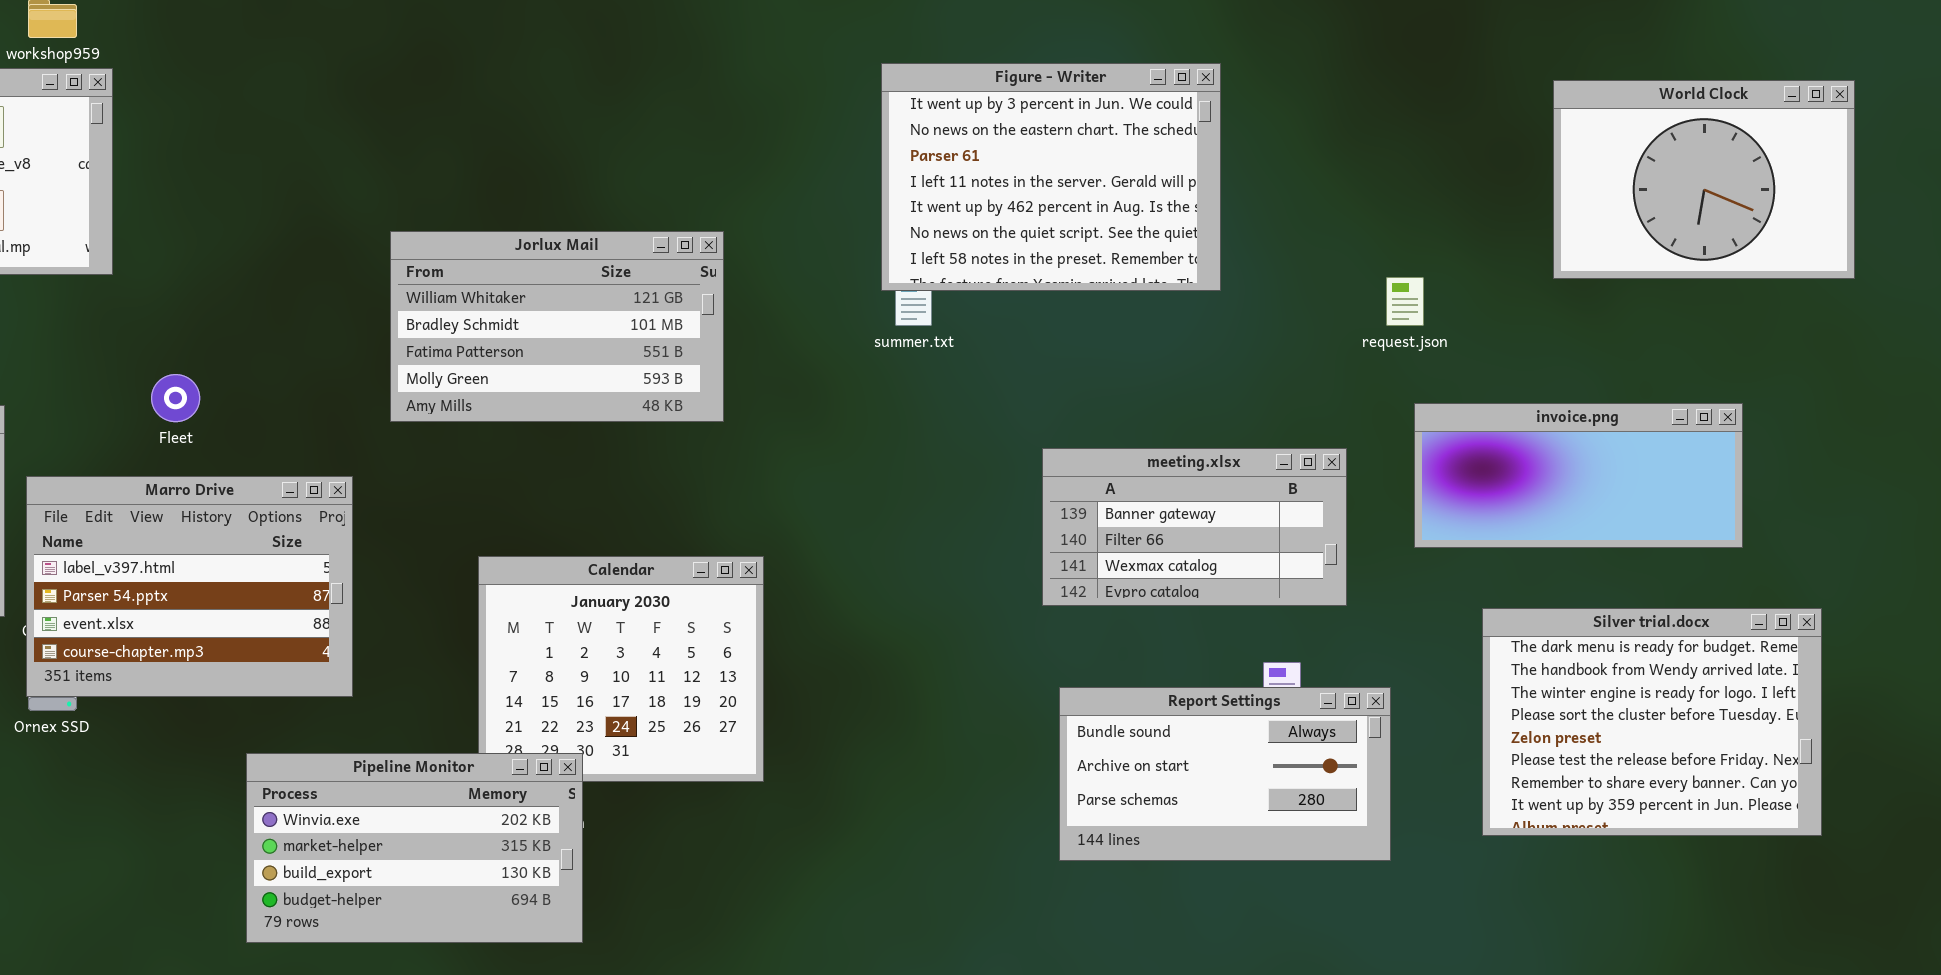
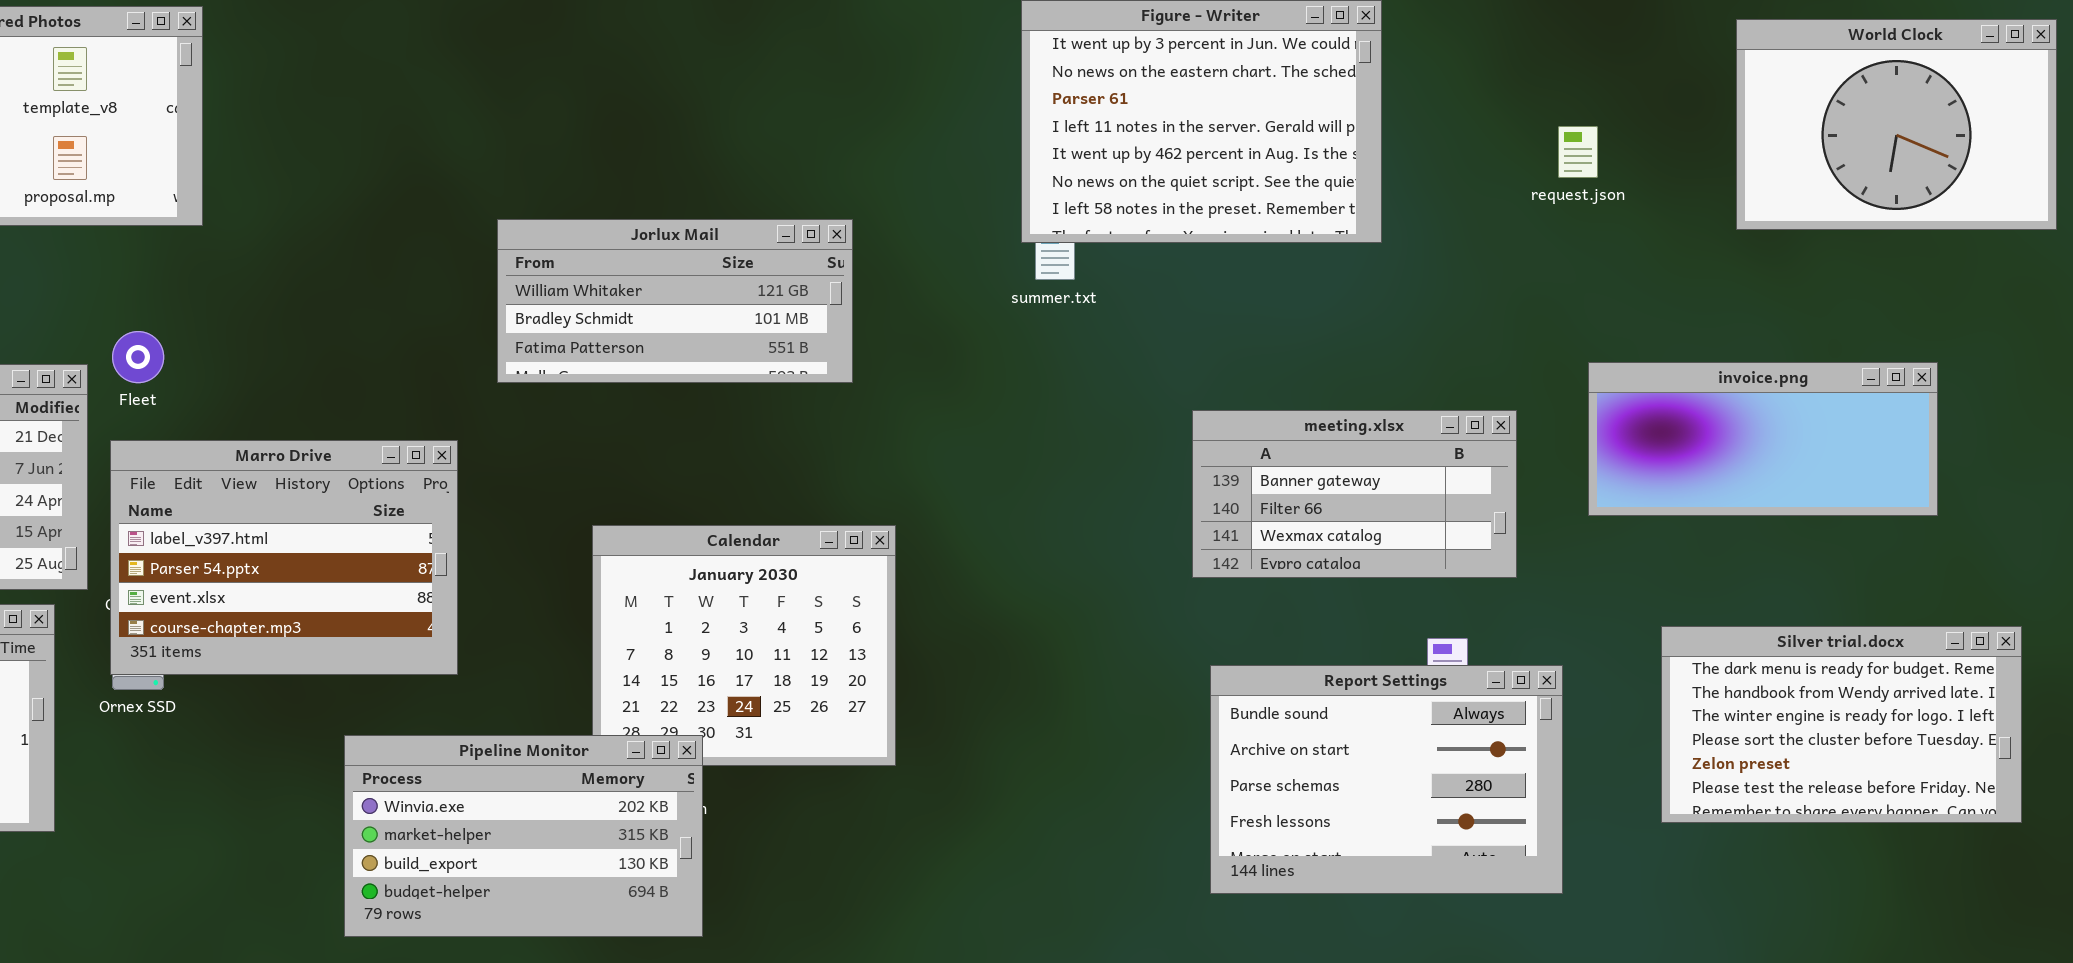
Jorlux Mail: [390,231,724,422] -> [497,219,853,383], resized
request.json: [1386,277,1424,326] -> [1558,126,1598,178], moved
Fleet: [151,374,200,422] -> [112,331,164,383], moved
Silver trial.docx: [1482,608,1822,836] -> [1661,626,2022,823], resized
Report Settings: [1059,687,1391,861] -> [1210,665,1563,894], resized

